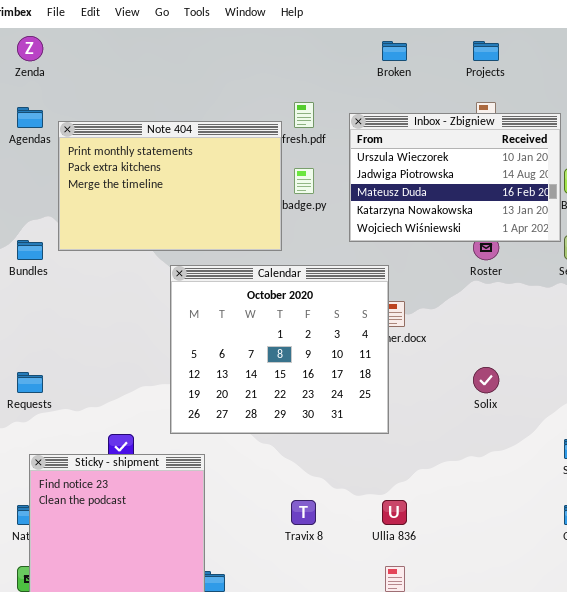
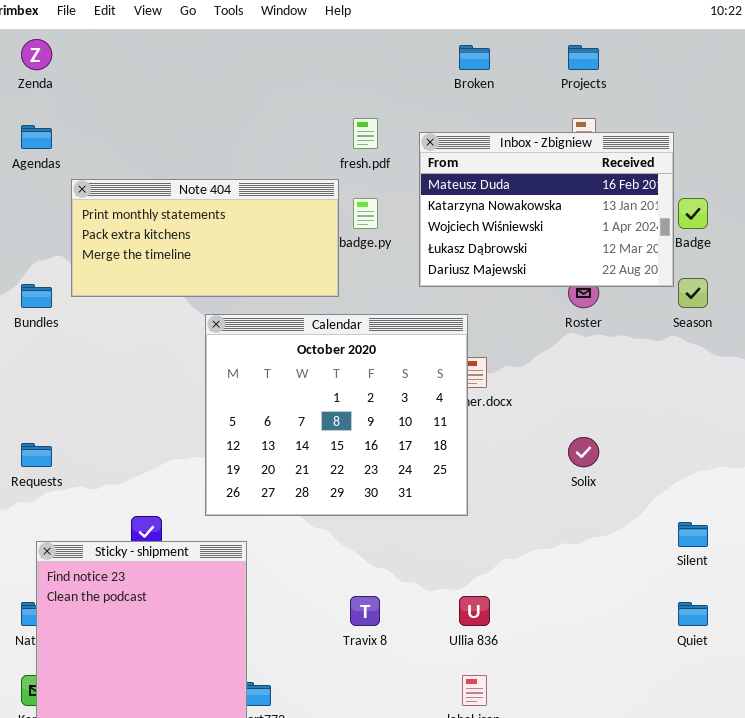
Inbox - Zbigniew: [349,113,561,242] -> [419,132,674,287], scrolled down 2 rows
Note 404: [58,121,282,251] -> [71,179,339,297], resized

